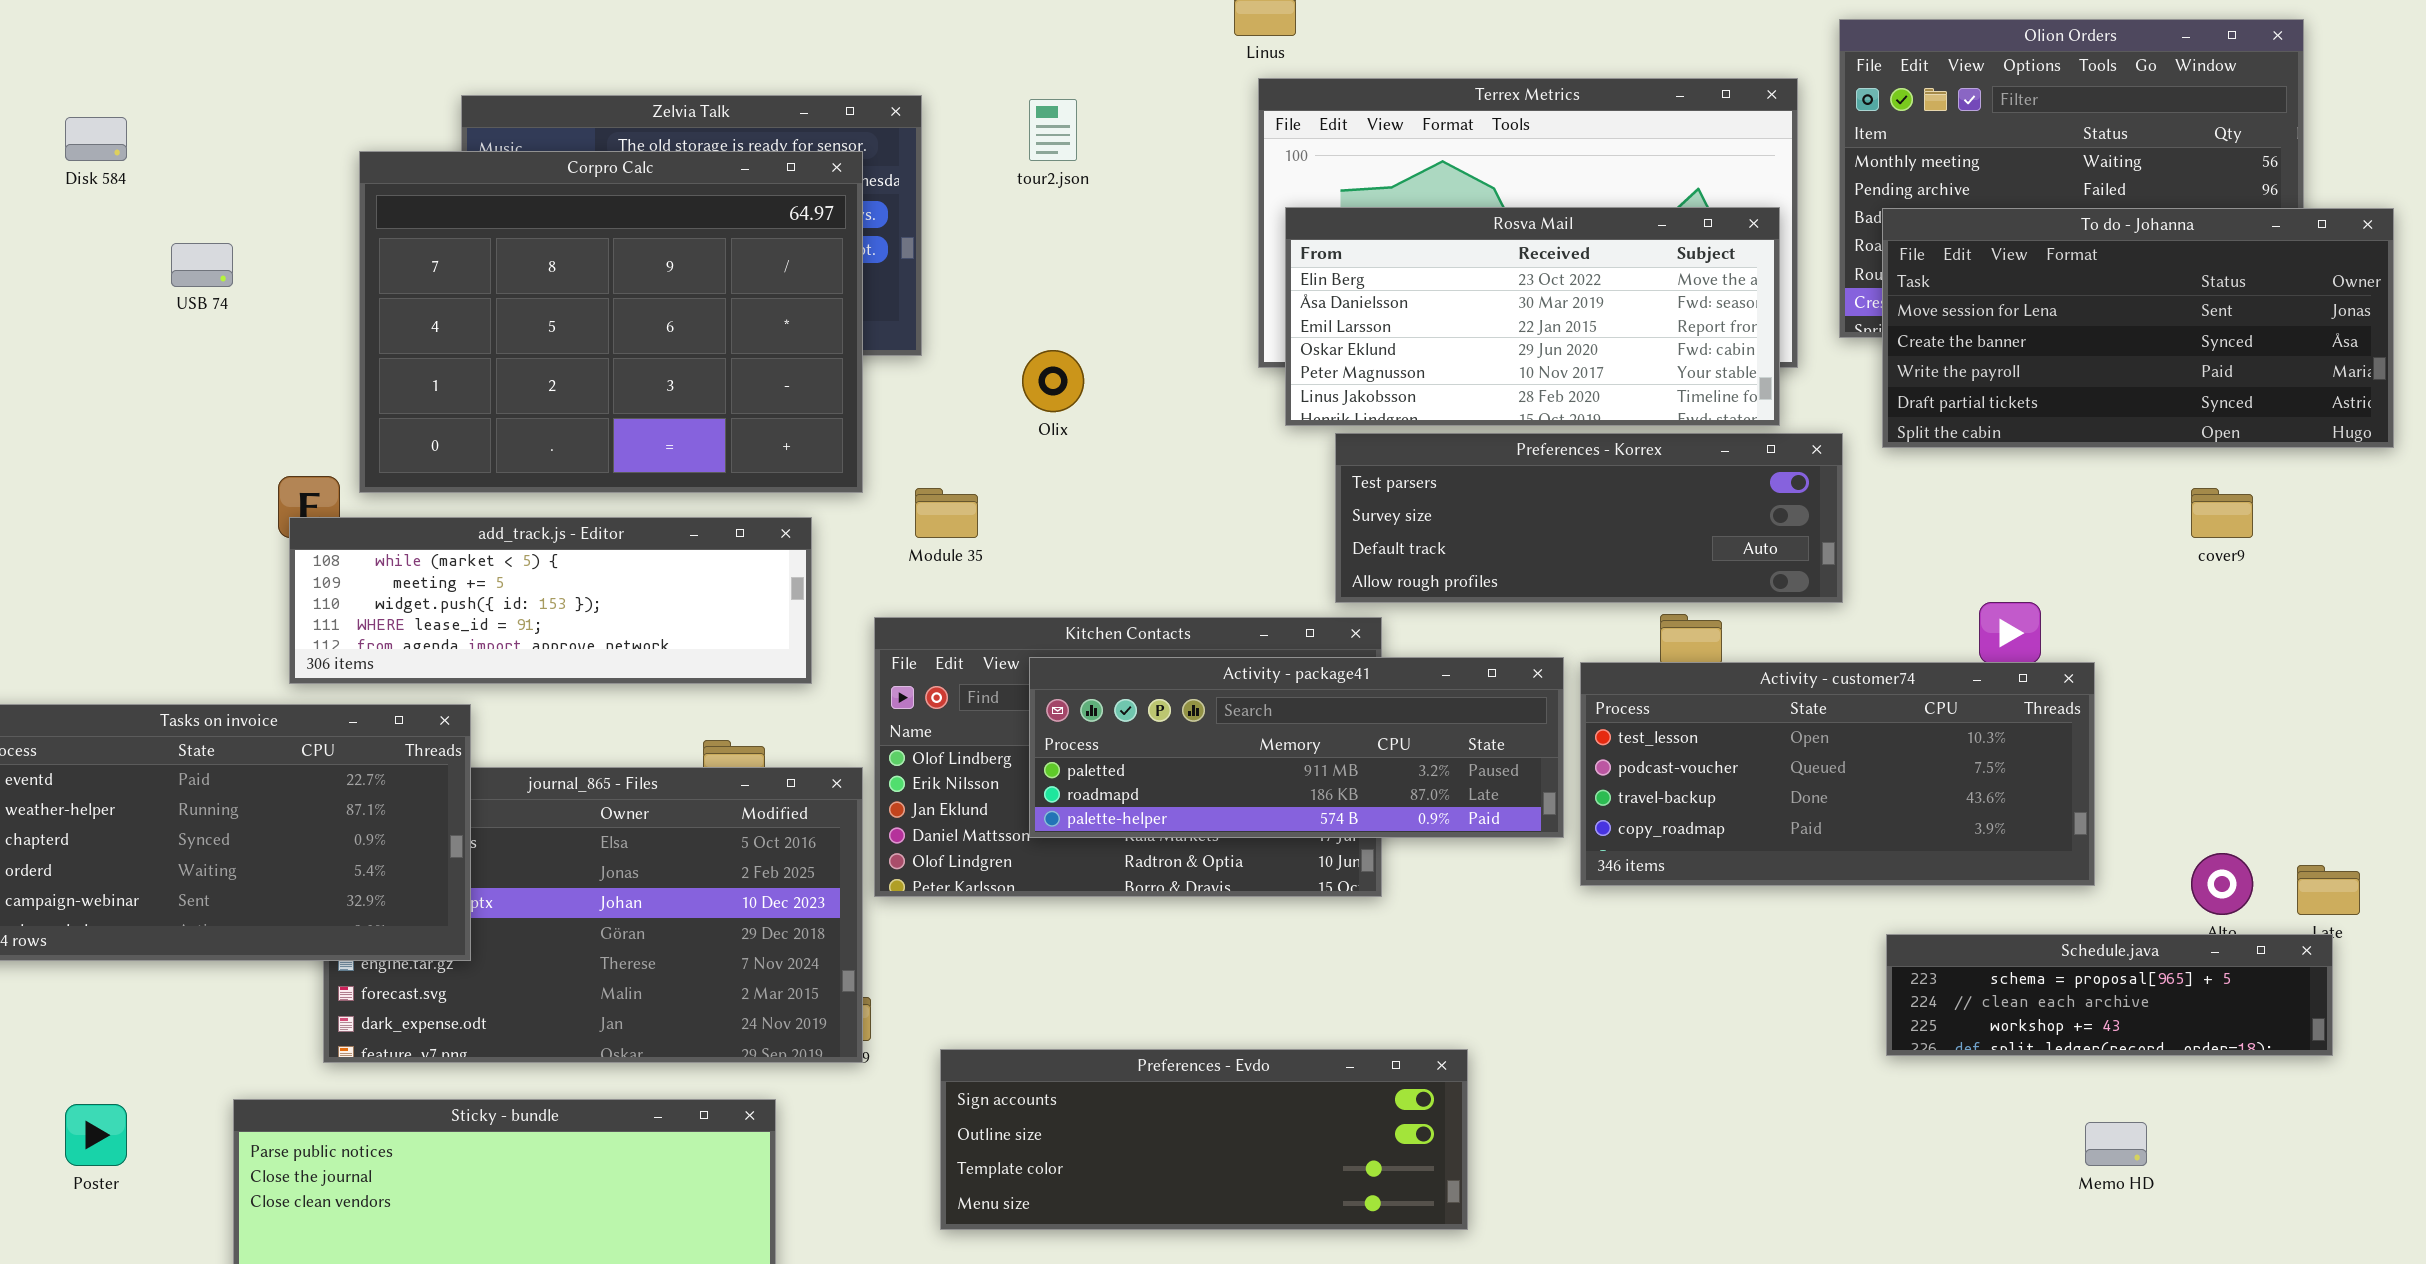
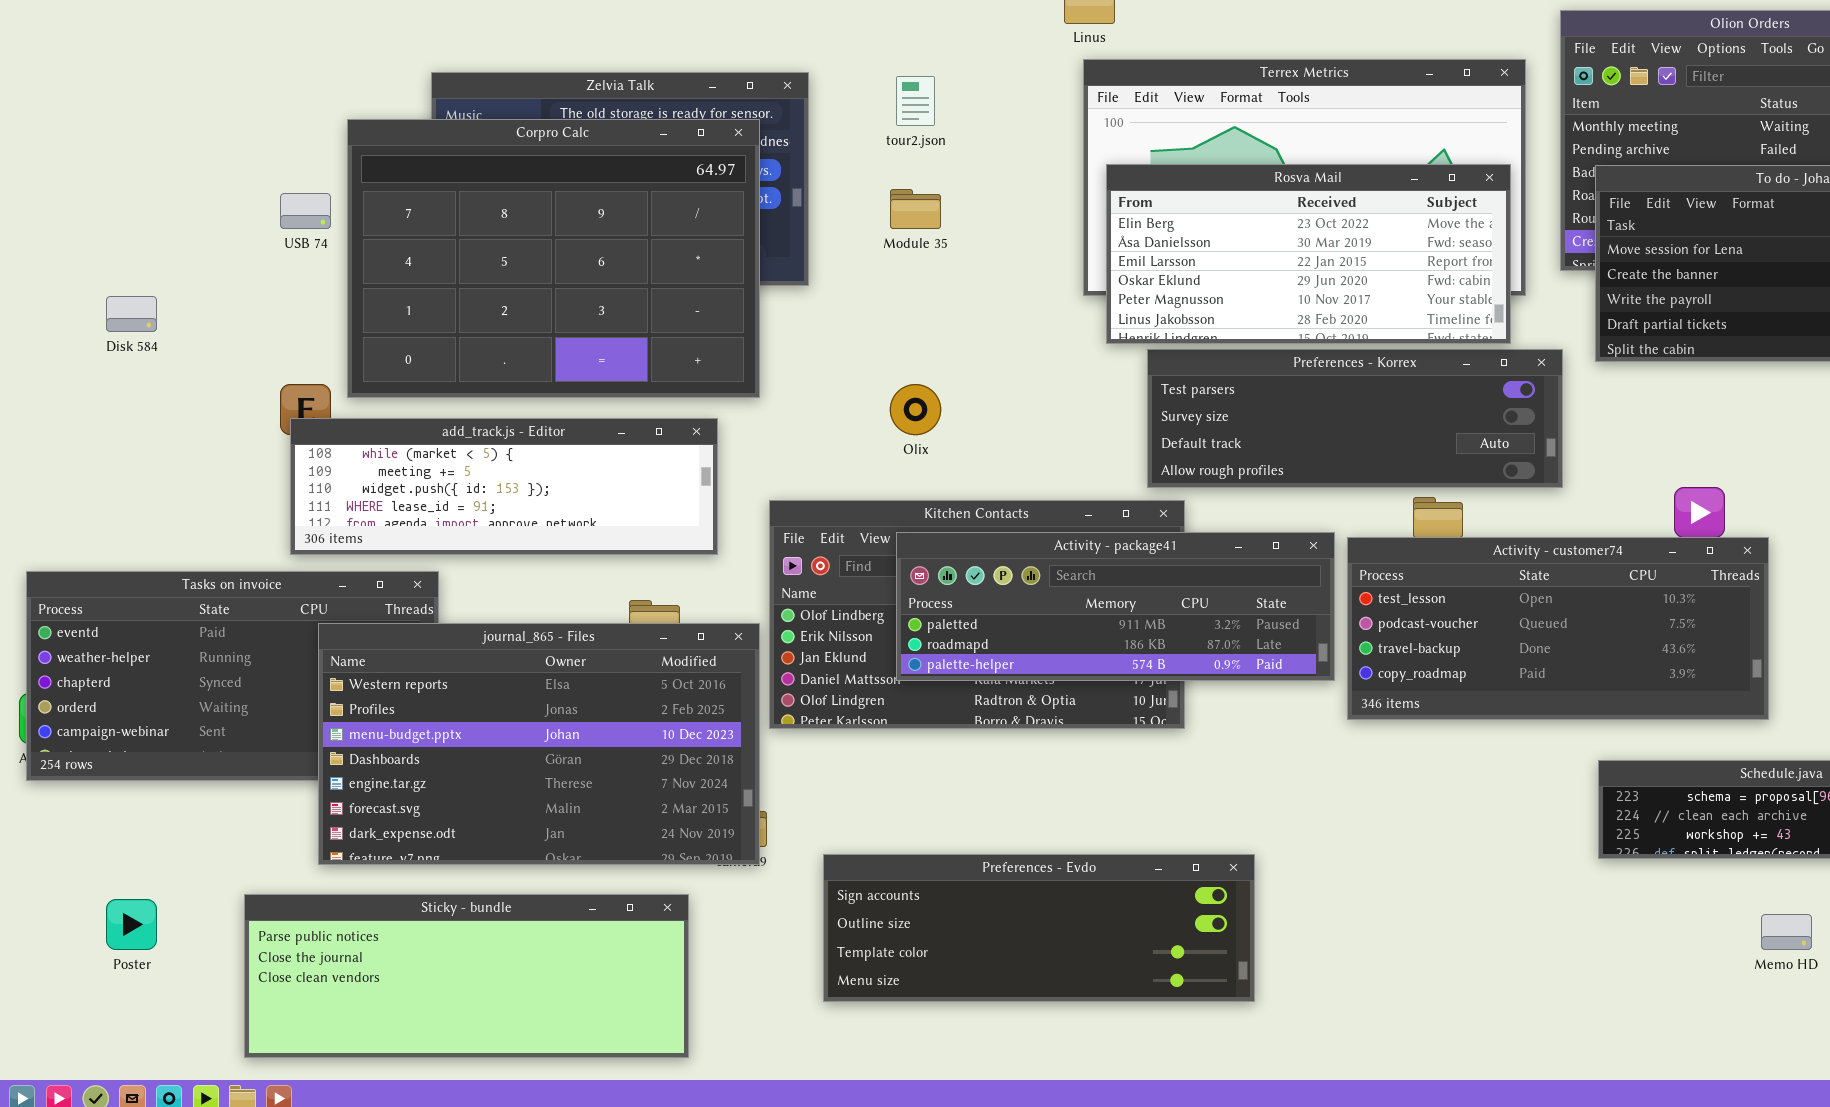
Disk 584: [65,117,127,161] -> [106,296,157,332], moved
USB 74: [171,243,233,287] -> [280,193,331,229], moved
Olix: [1022,350,1084,412] -> [890,384,941,435], moved
Module 35: [915,488,978,538] -> [890,189,941,229], moved
journal_865 - Files: [323,767,863,1063] -> [318,623,760,865], raised

